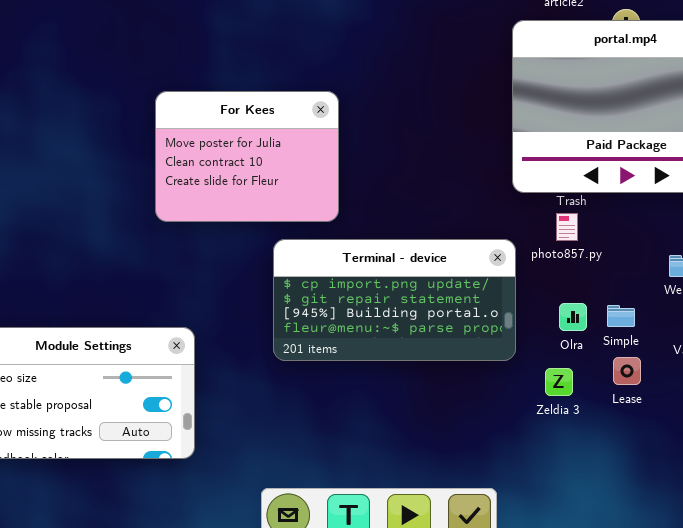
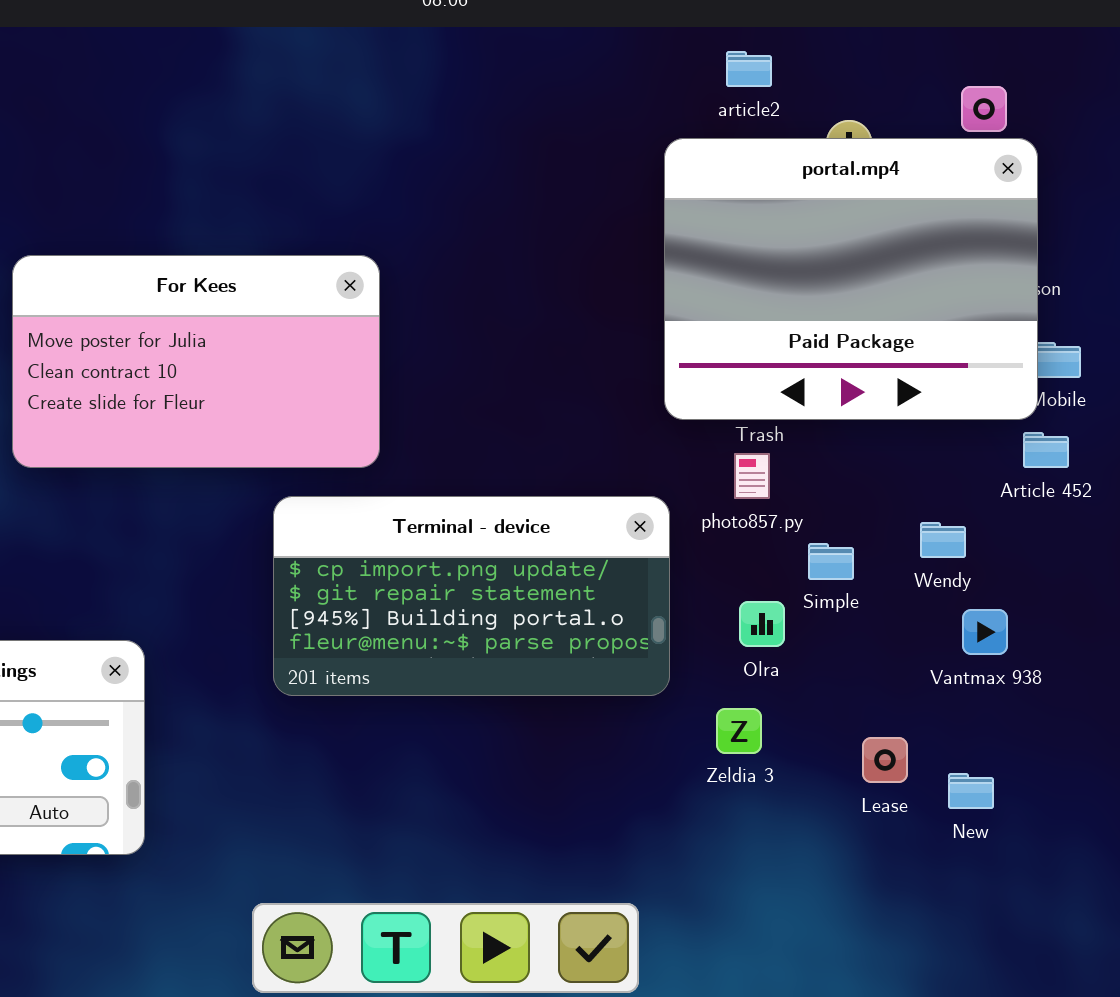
For Kees: [155,91,339,222] -> [12,255,380,468], resized
Simple: [607,305,635,327] -> [808,543,854,580], moved
Lease: [613,357,641,385] -> [862,737,908,783], moved

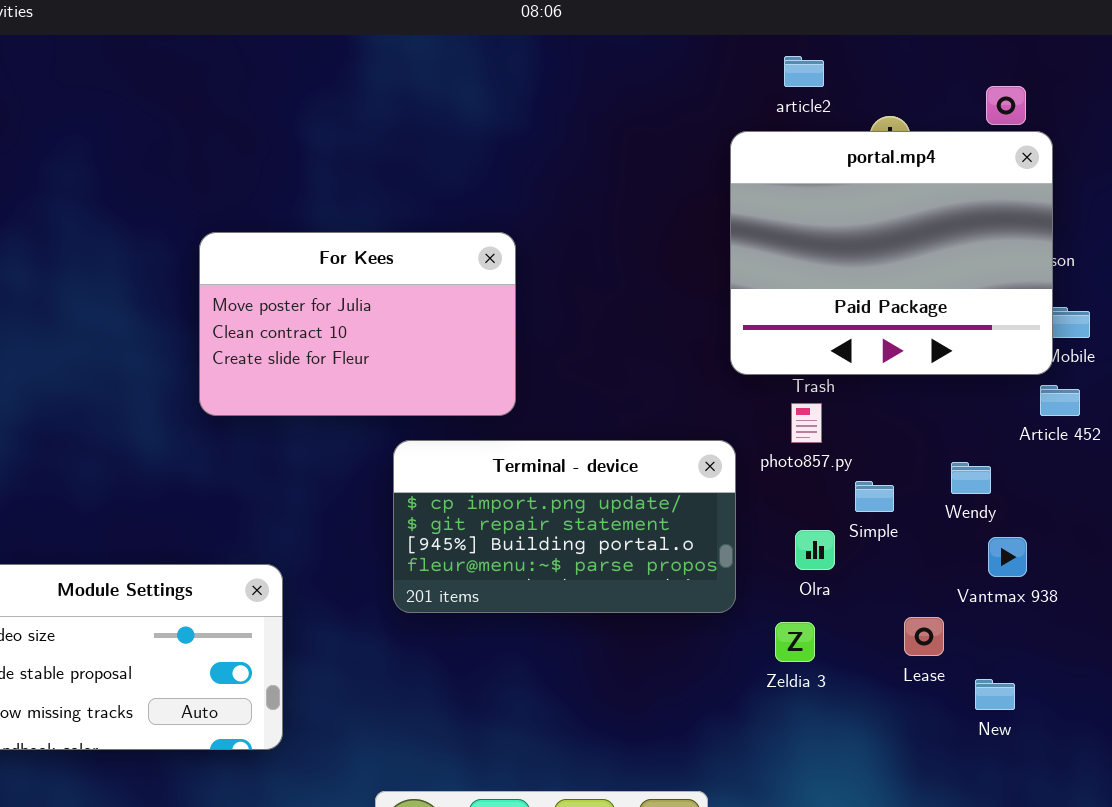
For Kees: [12,255,380,468] -> [199,232,516,416], moved
Lease: [862,737,908,783] -> [904,617,944,656], moved

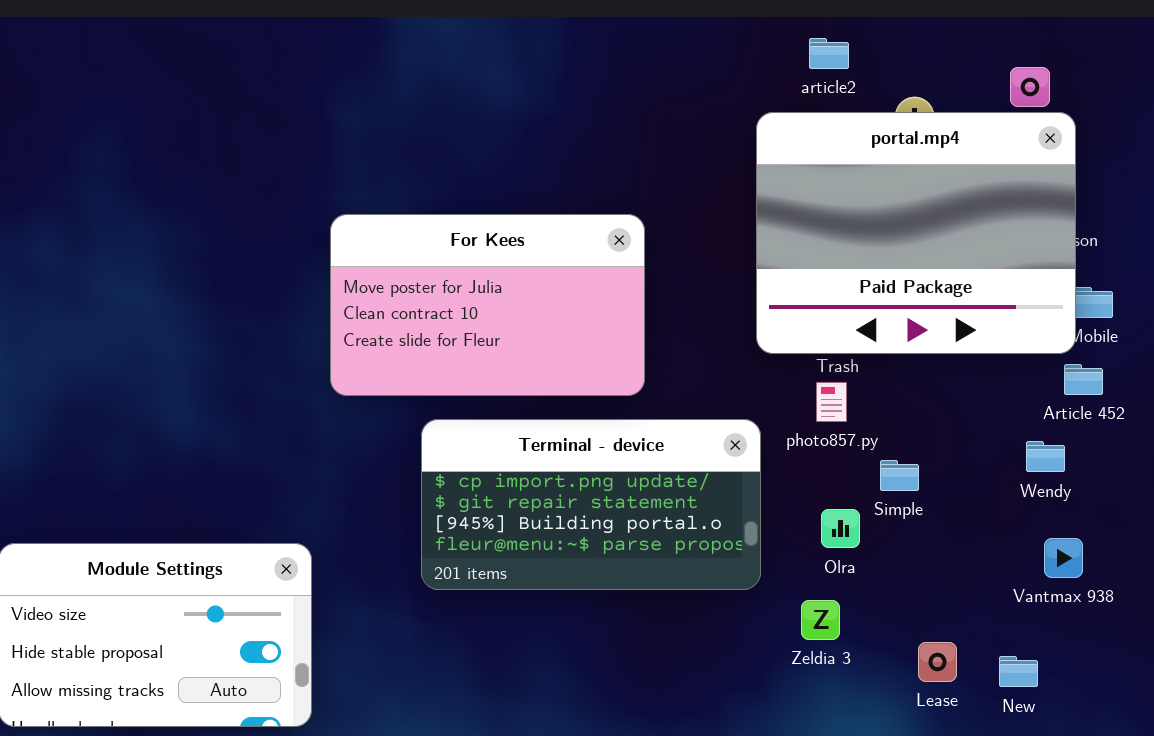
For Kees: [199,232,516,416] -> [330,214,645,396], moved
Wendy: [951,462,991,494] -> [1026,441,1065,472], moved
Vantmax 938: [988,537,1027,577] -> [1044,538,1083,578], moved
Lease: [904,617,944,656] -> [918,642,957,682], moved

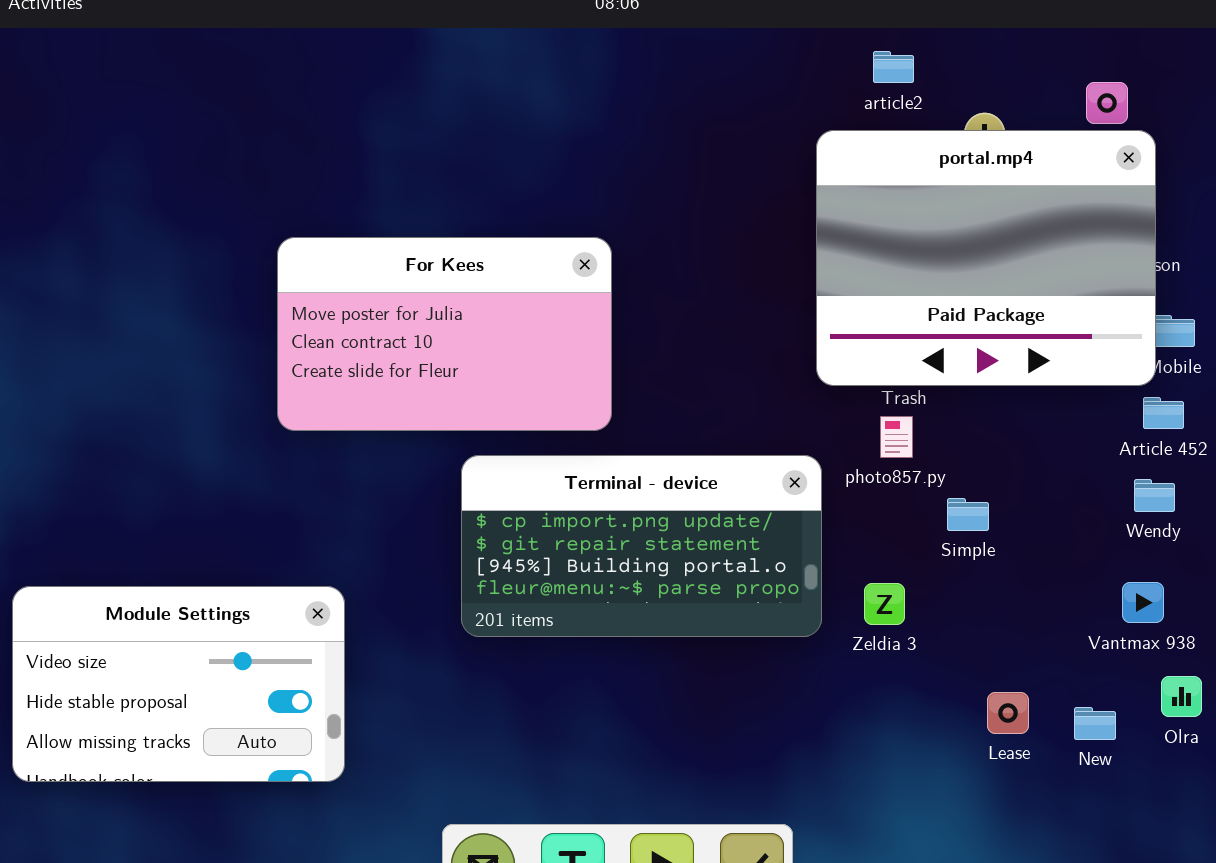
For Kees: [330,214,645,396] -> [277,237,612,431], moved
Wendy: [1026,441,1065,472] -> [1134,479,1175,512], moved
Olra: [821,509,860,548] -> [1161,676,1202,717], moved
Zeldia 3: [801,600,840,640] -> [864,583,905,625], moved

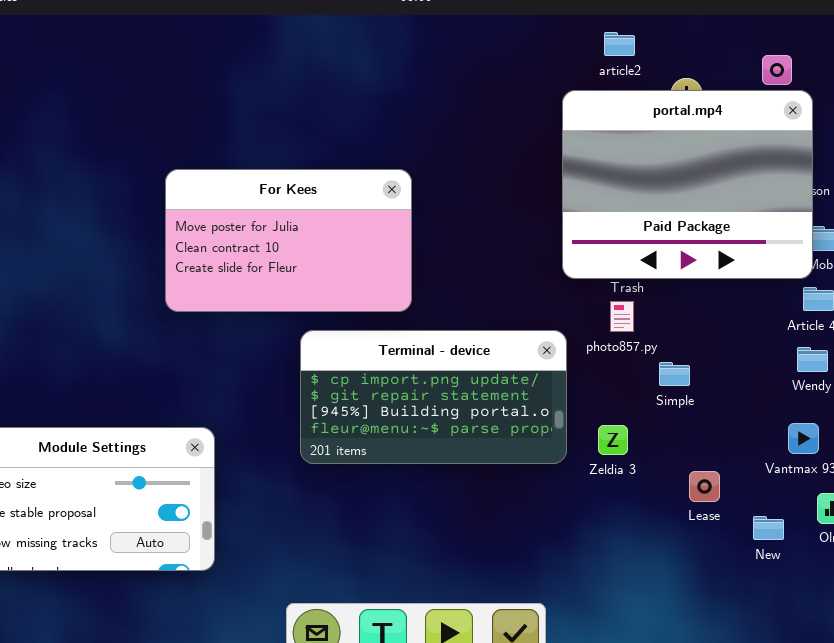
Lease: [987,692,1029,734] -> [689,471,720,502], moved

